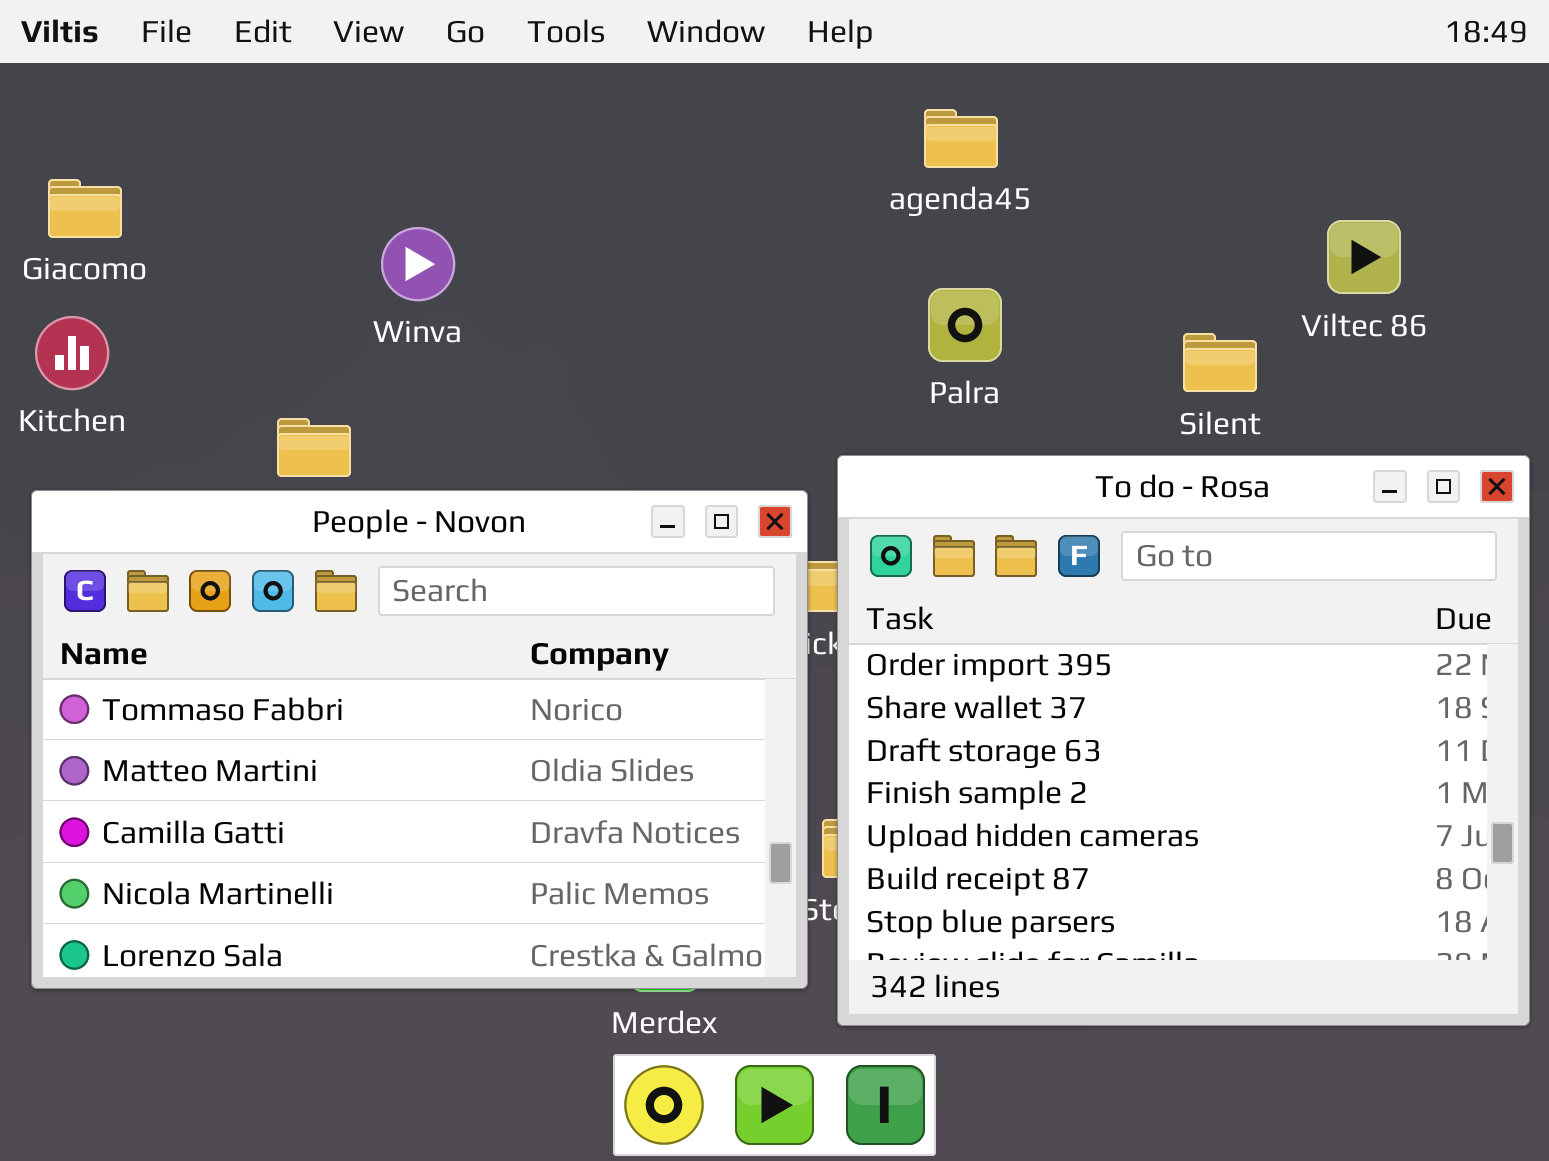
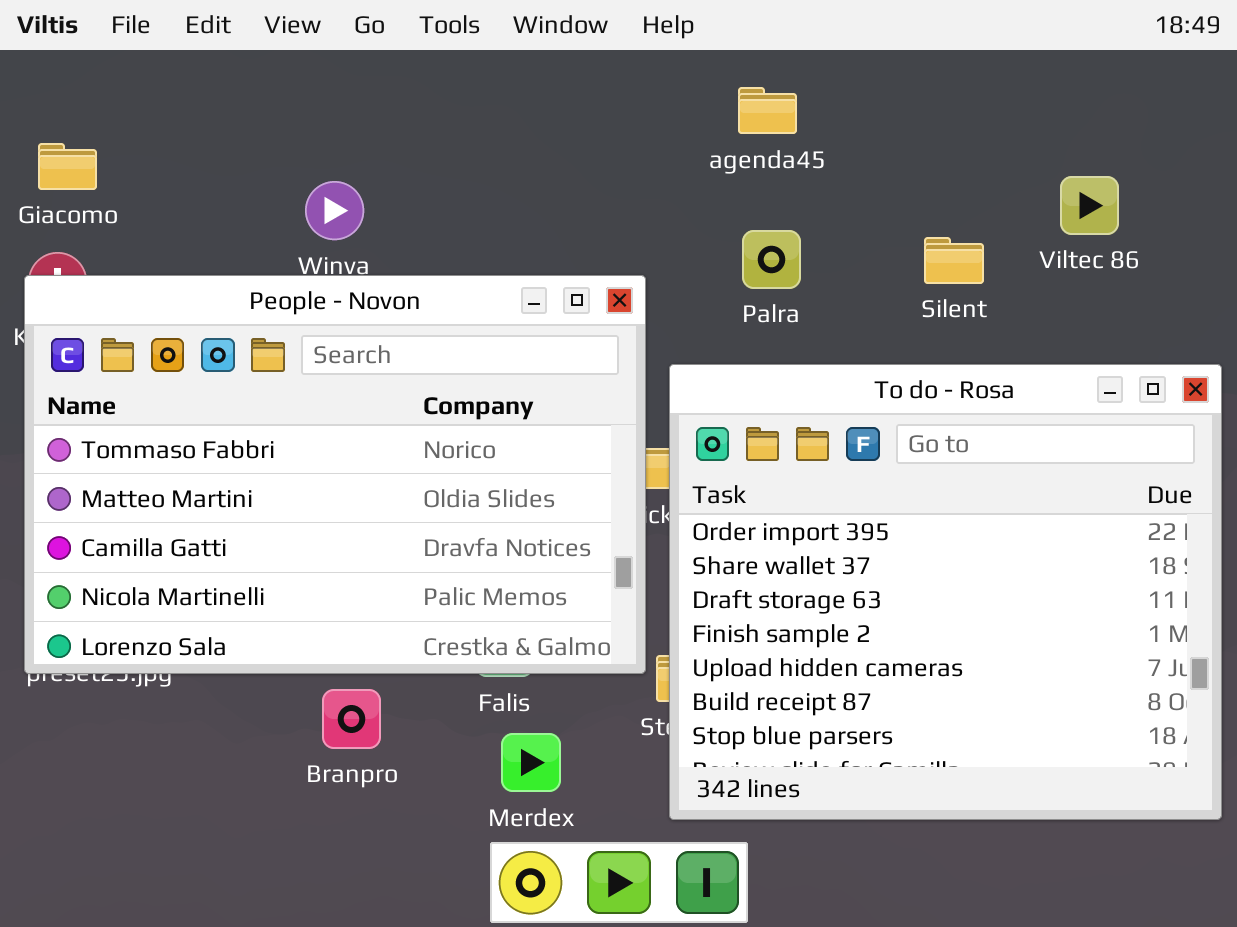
Silent: [1183,333,1257,392] -> [924,237,984,284], moved
People - Novon: [31,490,808,989] -> [24,275,646,674], moved

